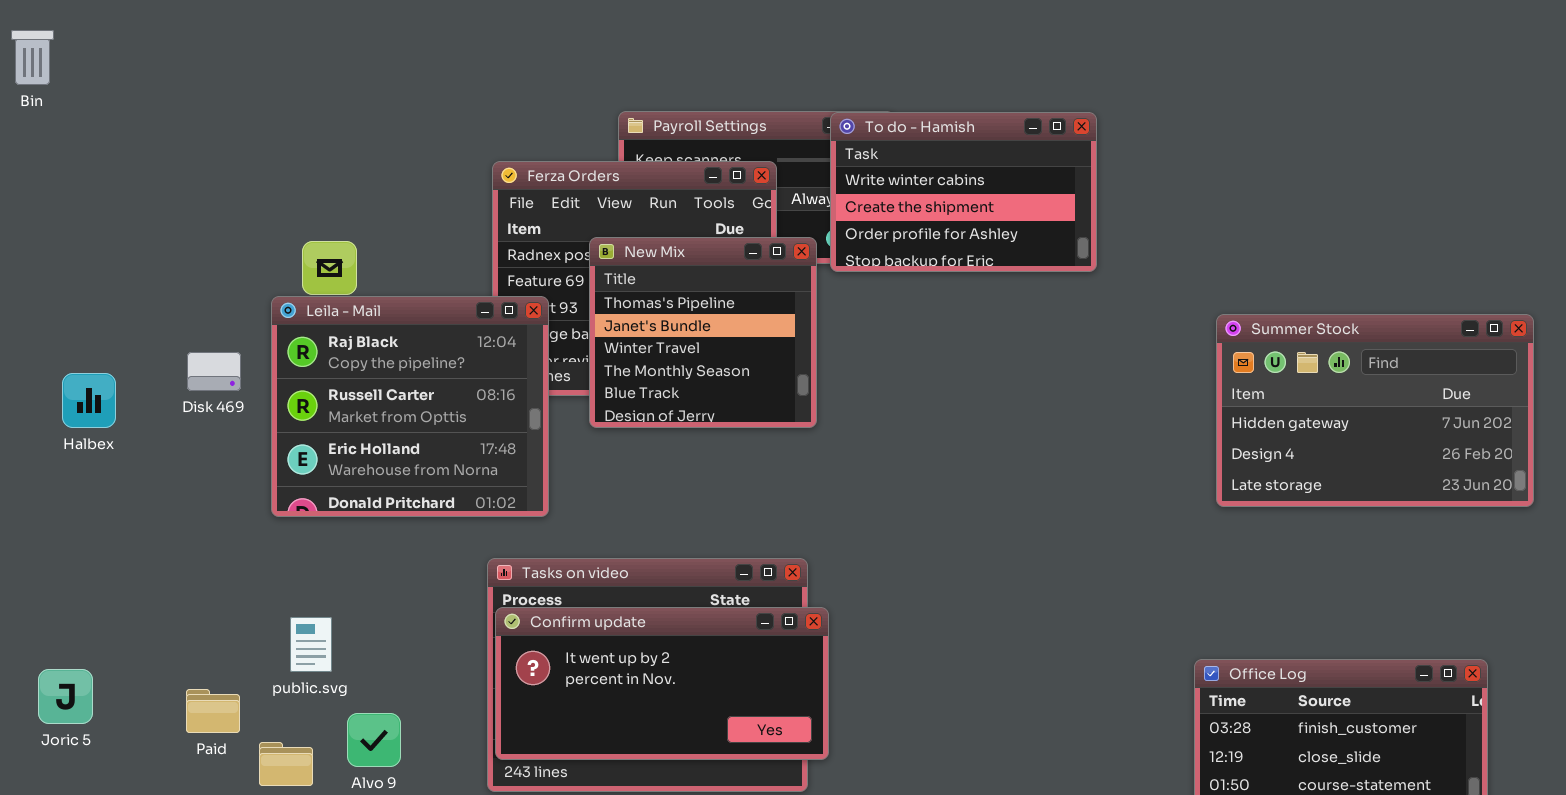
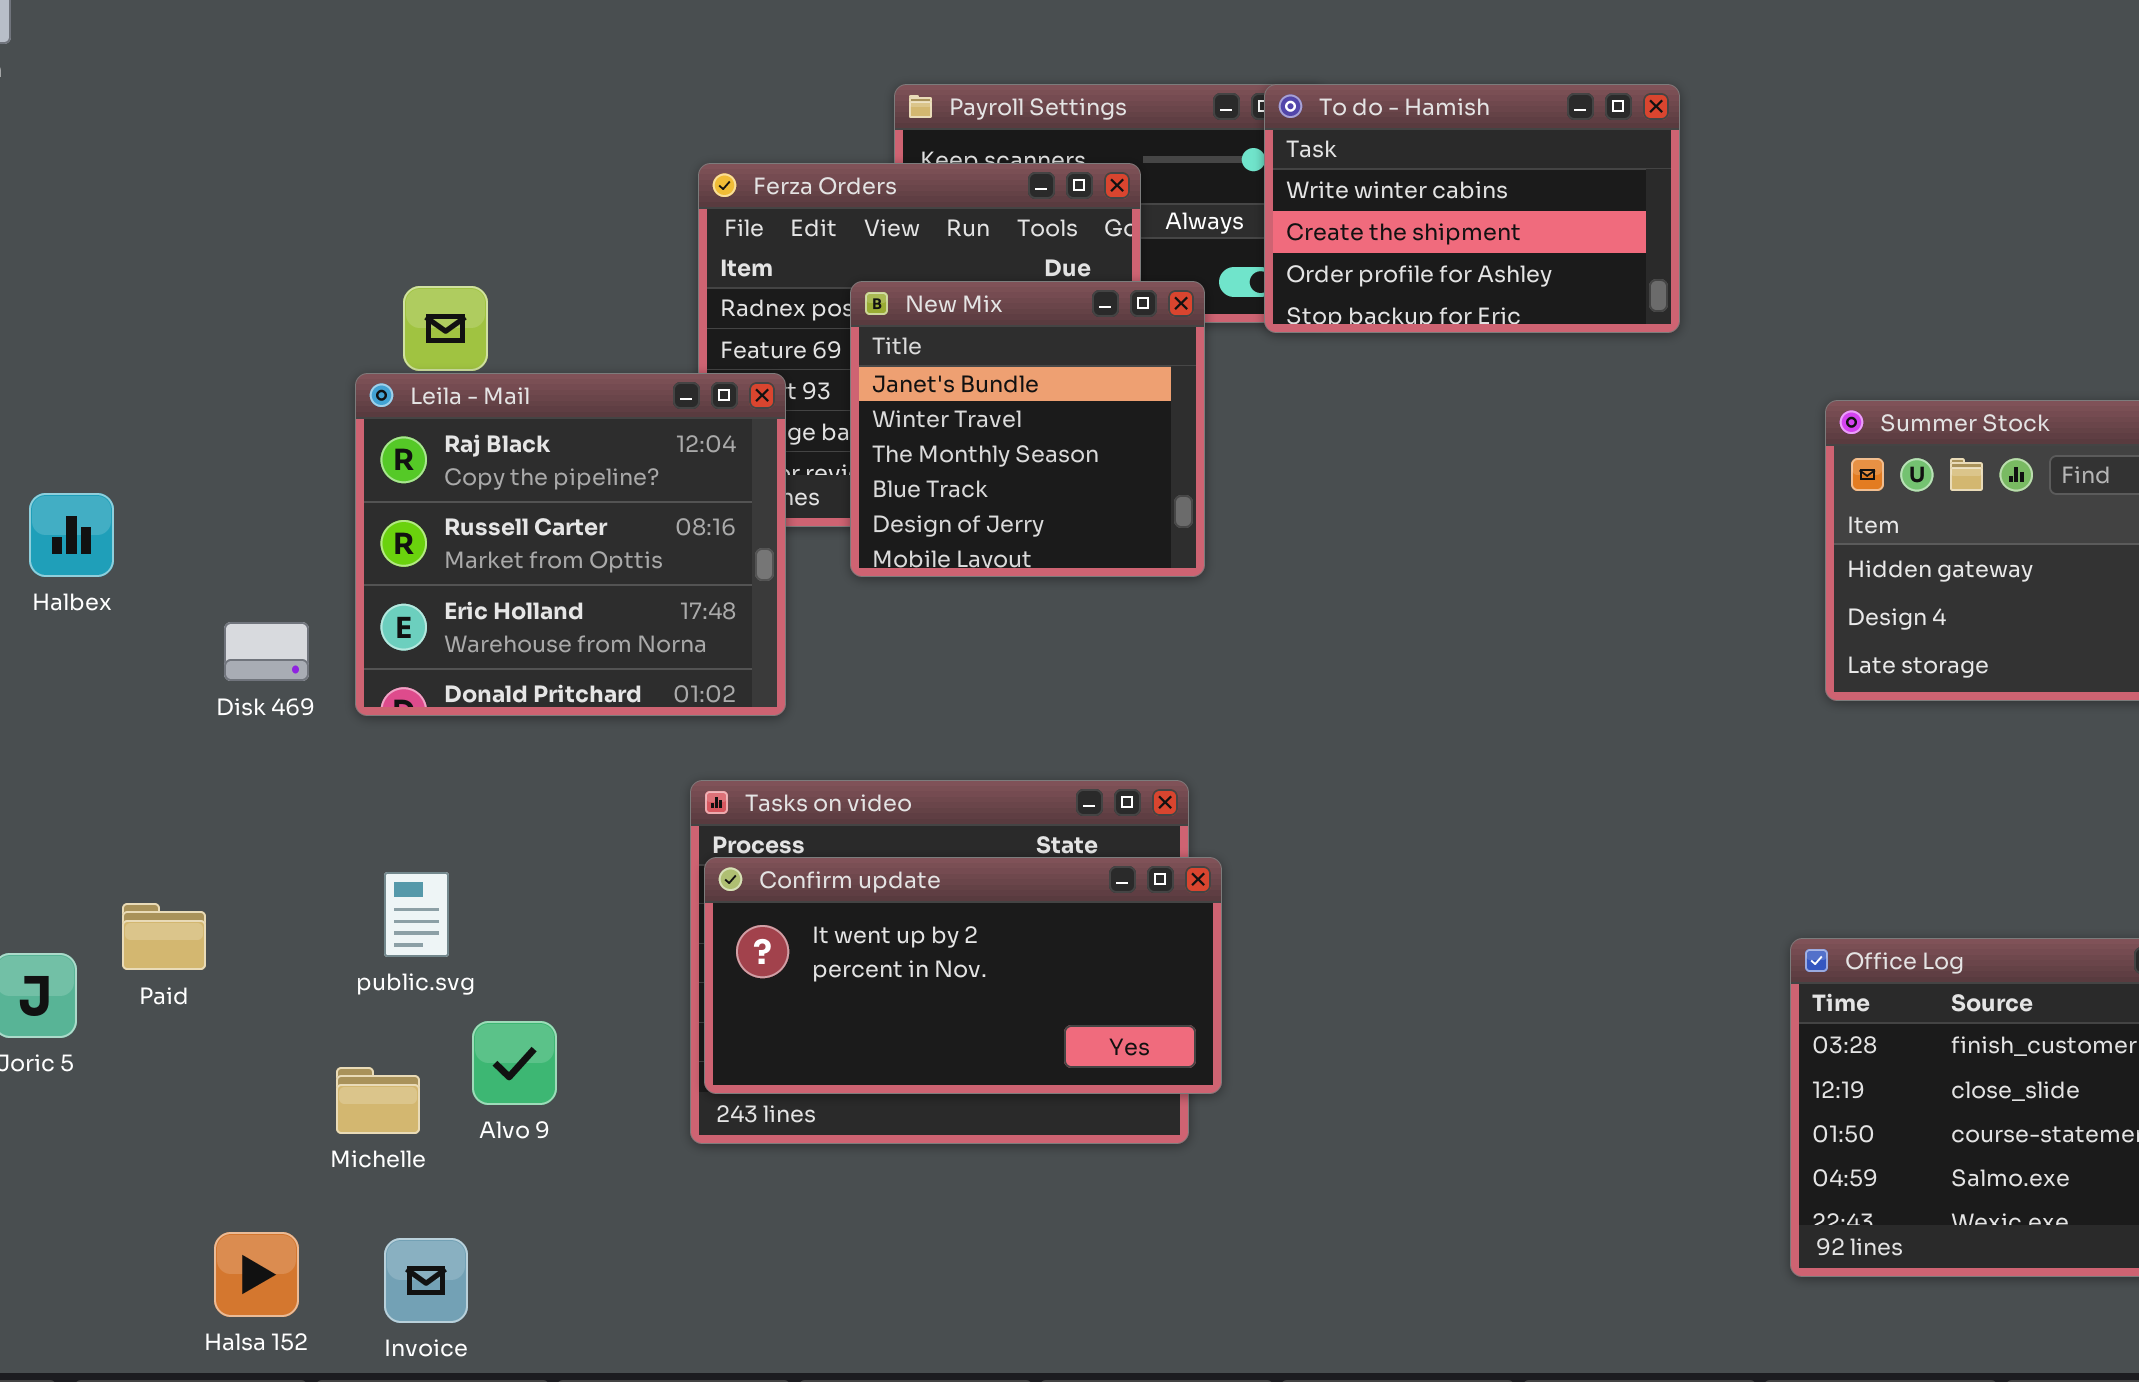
To do - Hamish: [830,112,1097,272] -> [1264,84,1680,333], moved
New Mix: [589,237,817,428] -> [850,281,1205,577], scrolled down 1 row
Disk 469: [187,352,241,391] -> [224,622,309,681], moved
Paid: [186,689,240,733] -> [122,903,206,970], moved

